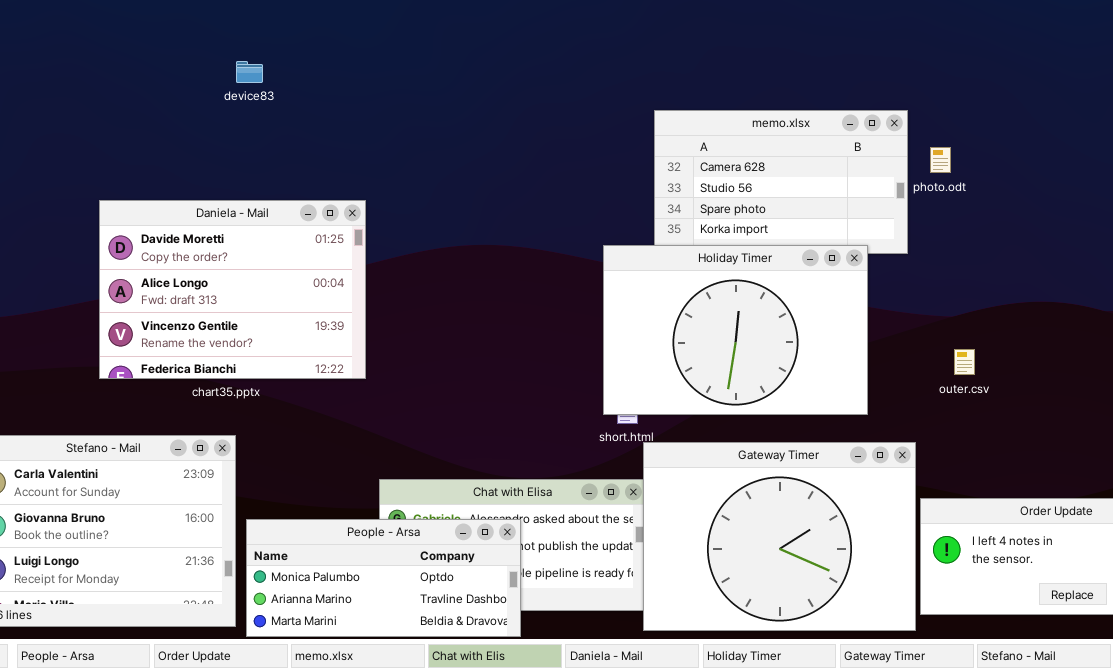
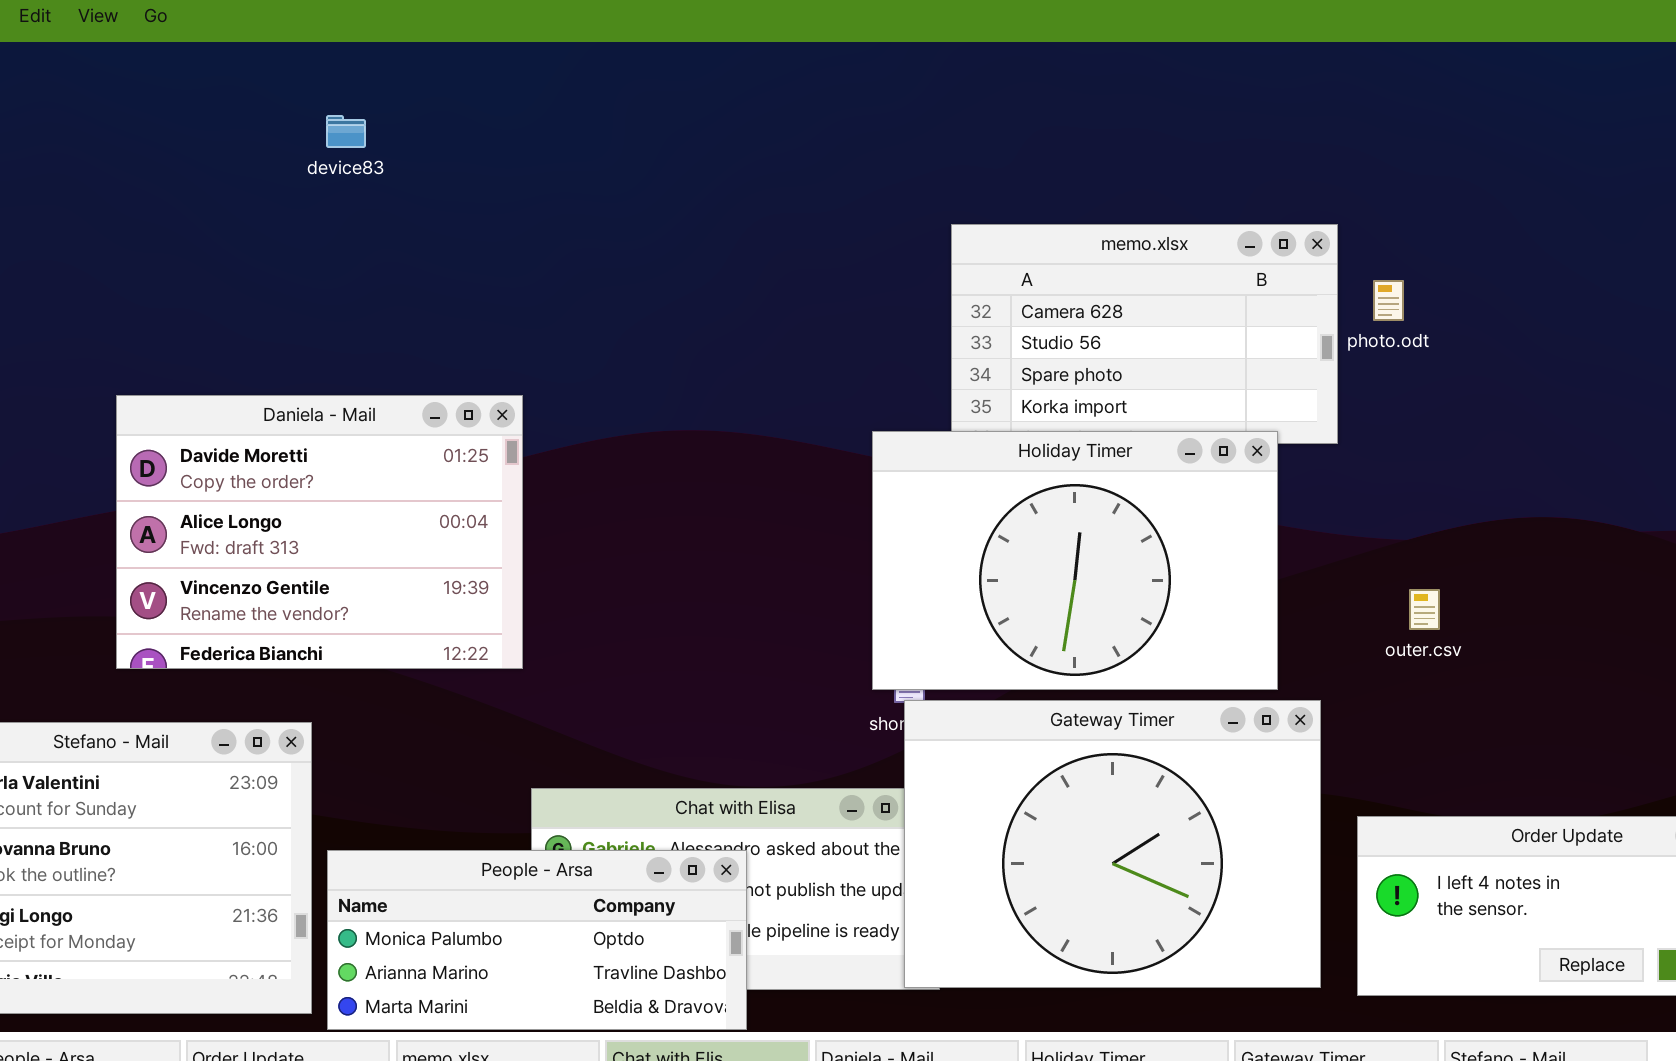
device83: [236,61,263,83] -> [326,115,366,148], moved
Daniela - Mail: [99,200,366,379] -> [116,395,523,669], moved
Gateway Timer: [643,442,916,631] -> [904,700,1321,988], moved

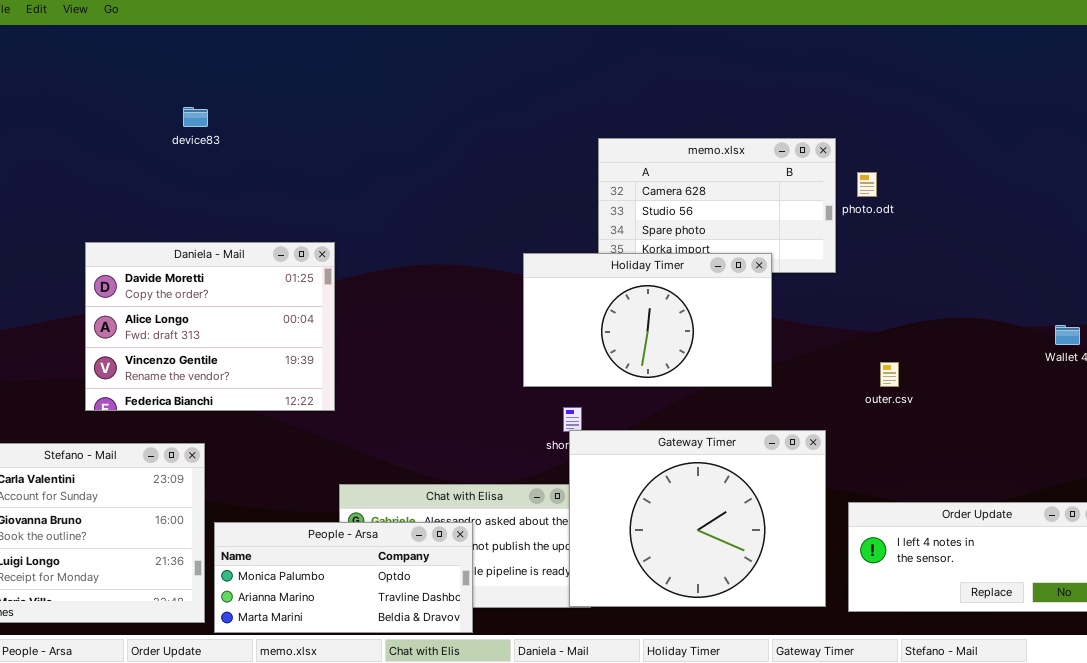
device83: [326,115,366,148] -> [183,107,208,127], moved
Holiday Timer: [872,431,1278,690] -> [523,253,772,387], moved, resized

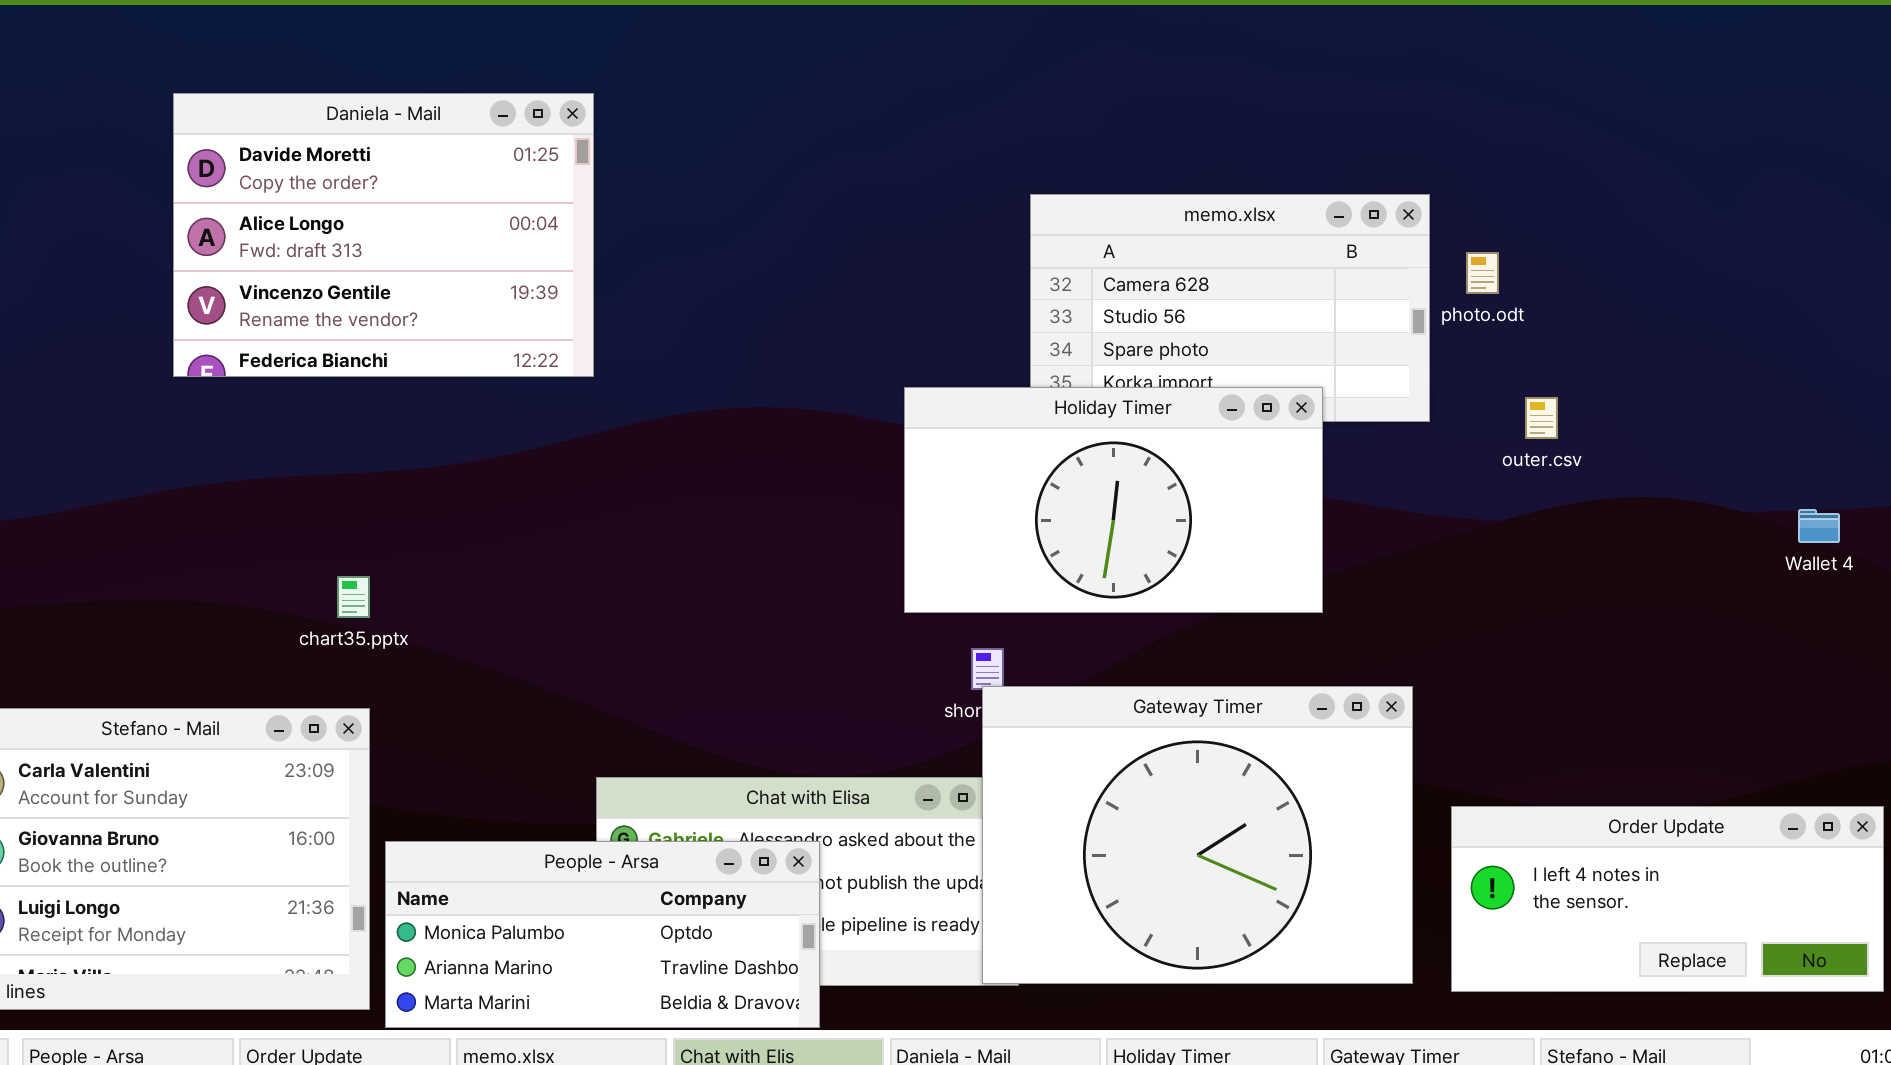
Daniela - Mail: [85,242,335,411] -> [173,93,594,377], moved
outer.csv: [880,362,899,387] -> [1525,397,1558,439], moved

